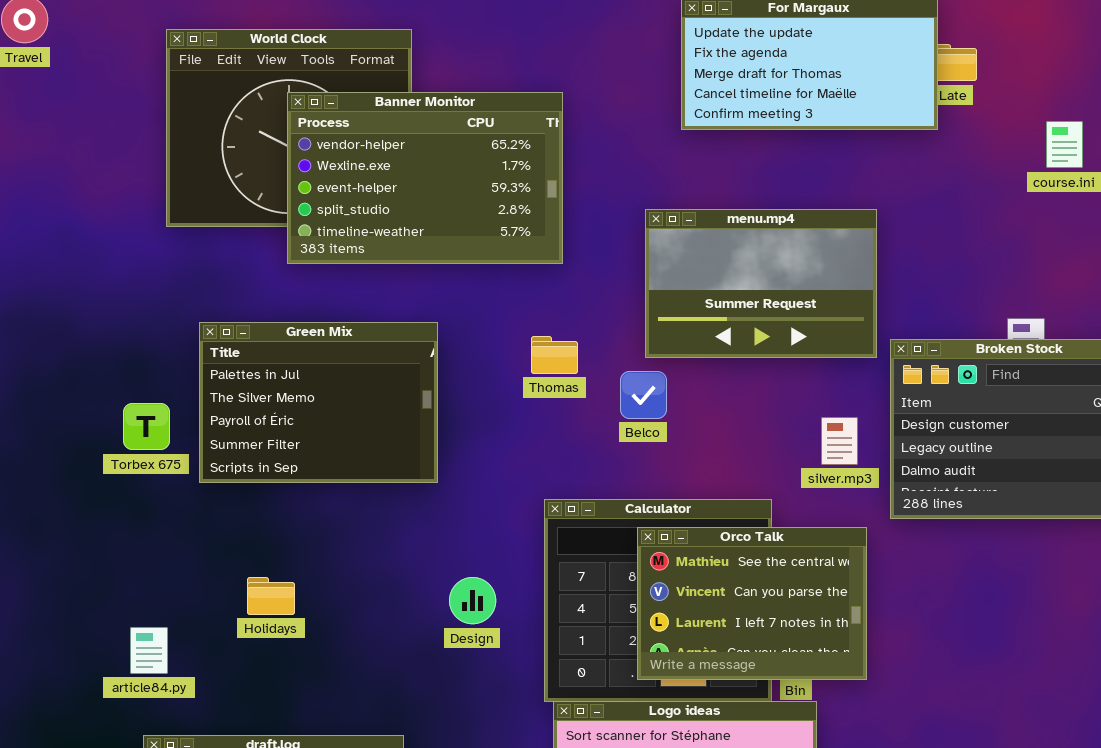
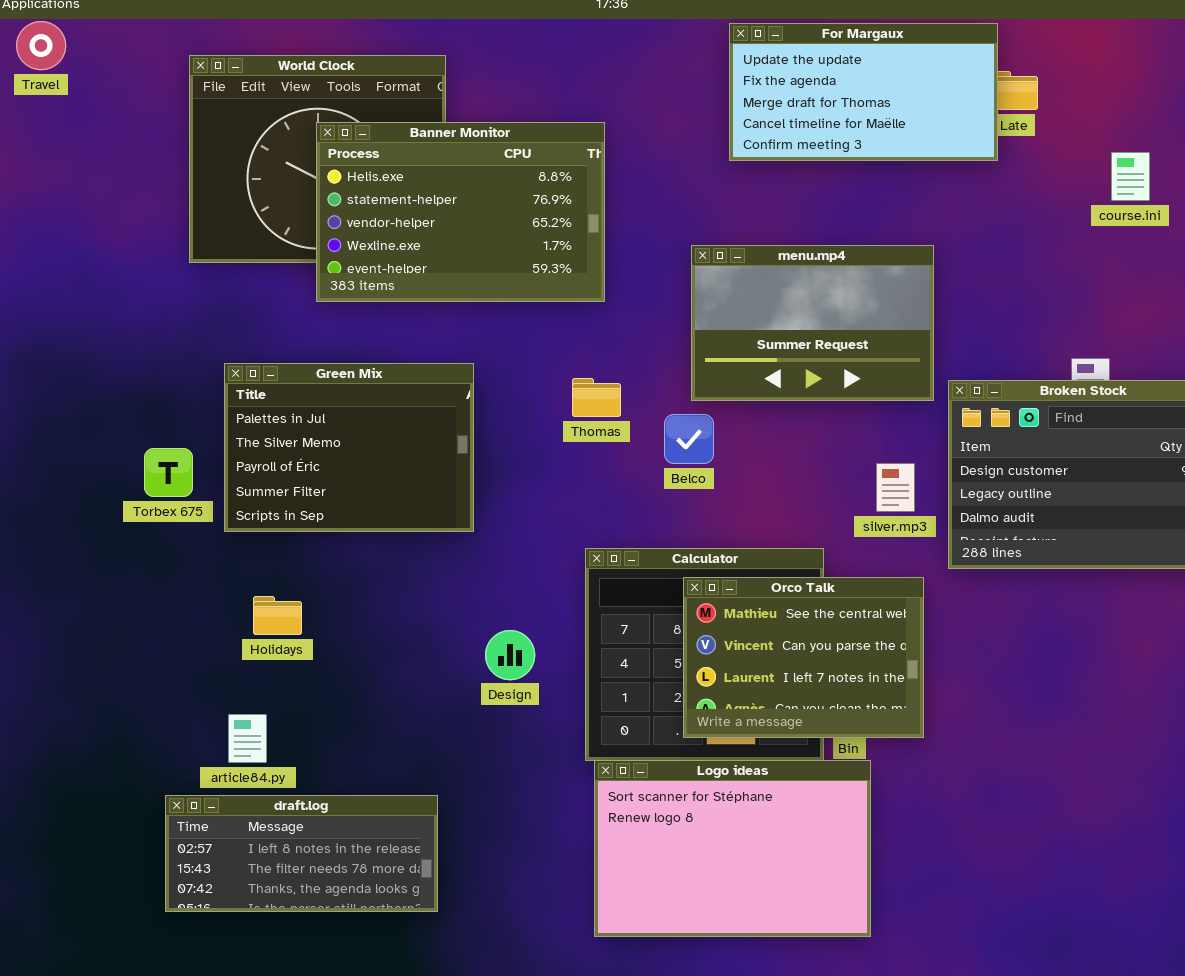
Banner Monitor: [287,92,563,264] -> [316,122,605,302], scrolled up 2 rows
Holidays: [247,577,295,615] -> [253,596,302,635], moved
article84.py: [130,627,168,674] -> [228,714,267,763], moved

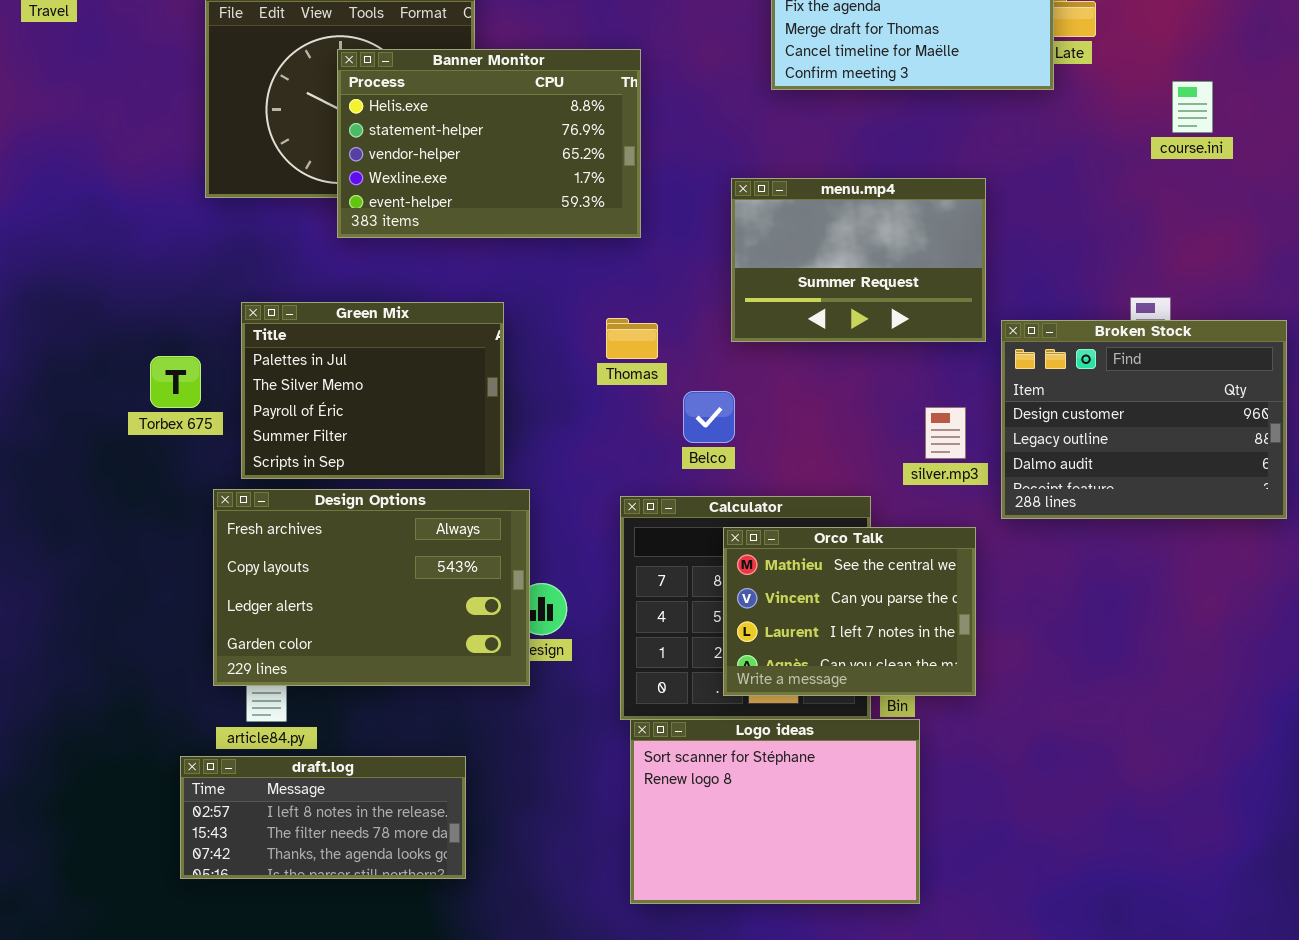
Belco: [664,414,714,464] -> [683,391,735,443], moved
Torbex 675: [144,448,193,497] -> [150,356,201,408], moved
Design Options: none -> [213,489,530,686], opened

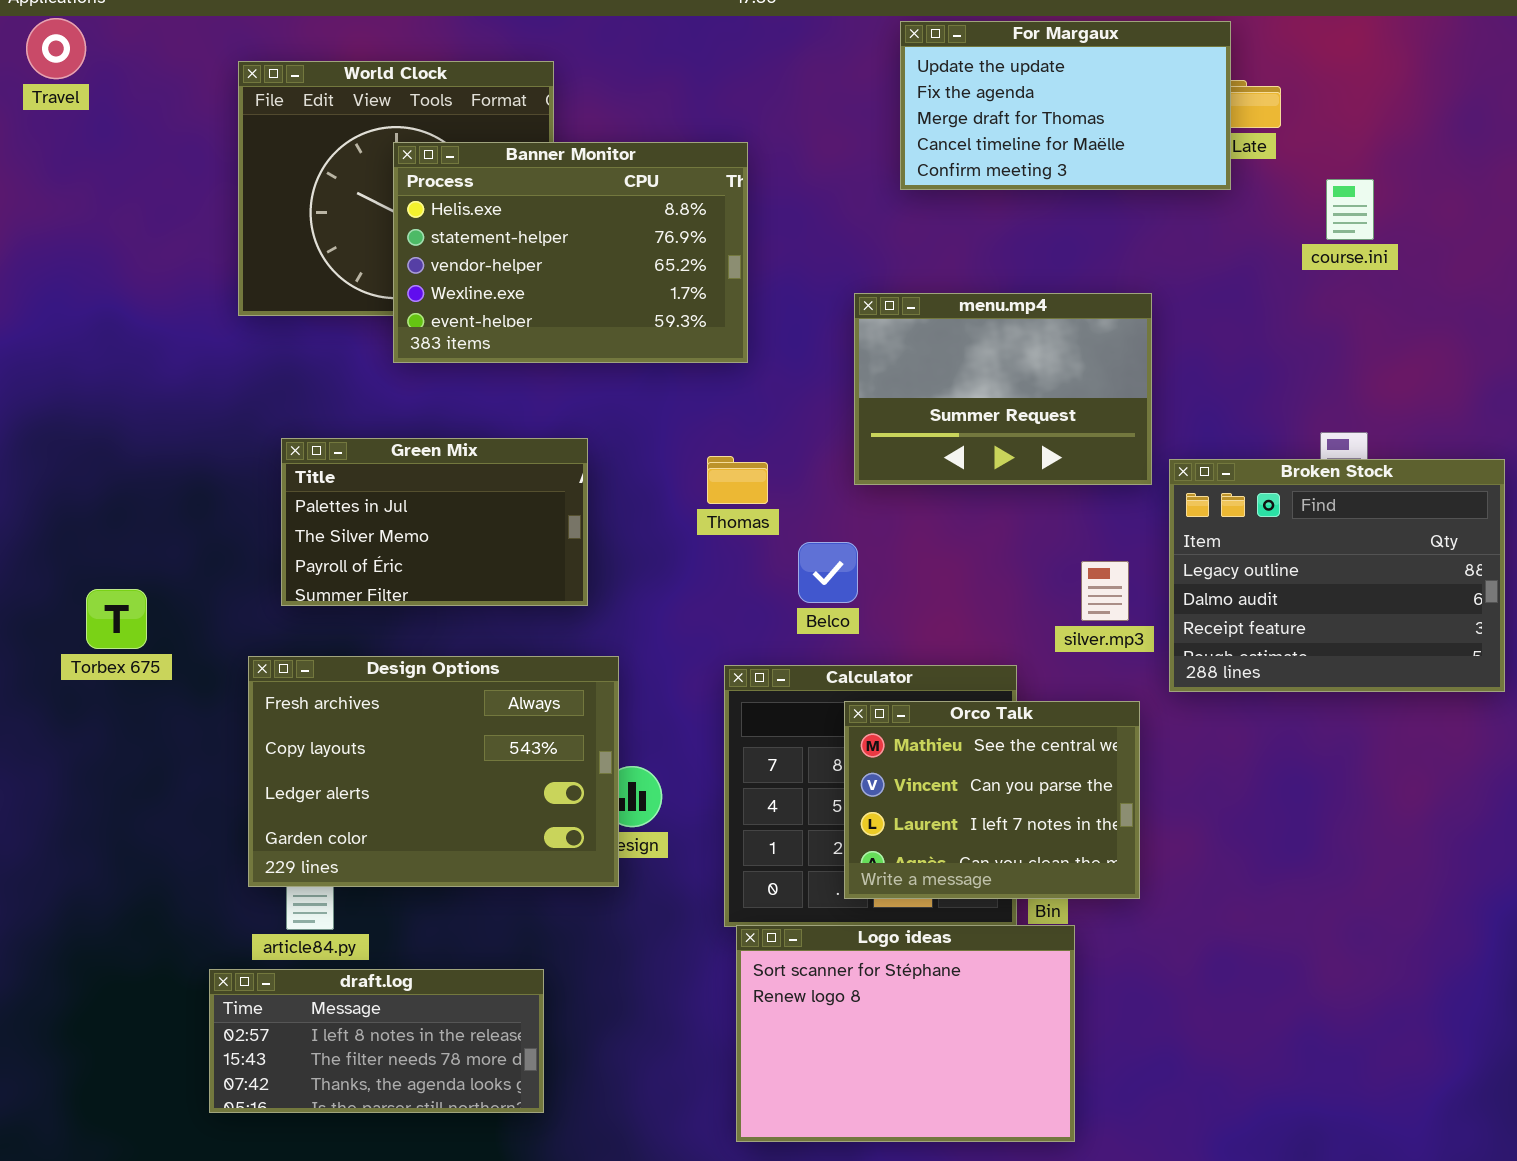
course.ini: [1172,81,1213,133] -> [1326,179,1374,240], moved
Green Mix: [241,302,504,479] -> [281,438,588,606], resized
Broken Stock: [1001,320,1287,519] -> [1169,459,1505,692], scrolled down 1 row
Torbex 675: [150,356,201,408] -> [86,589,147,649], moved

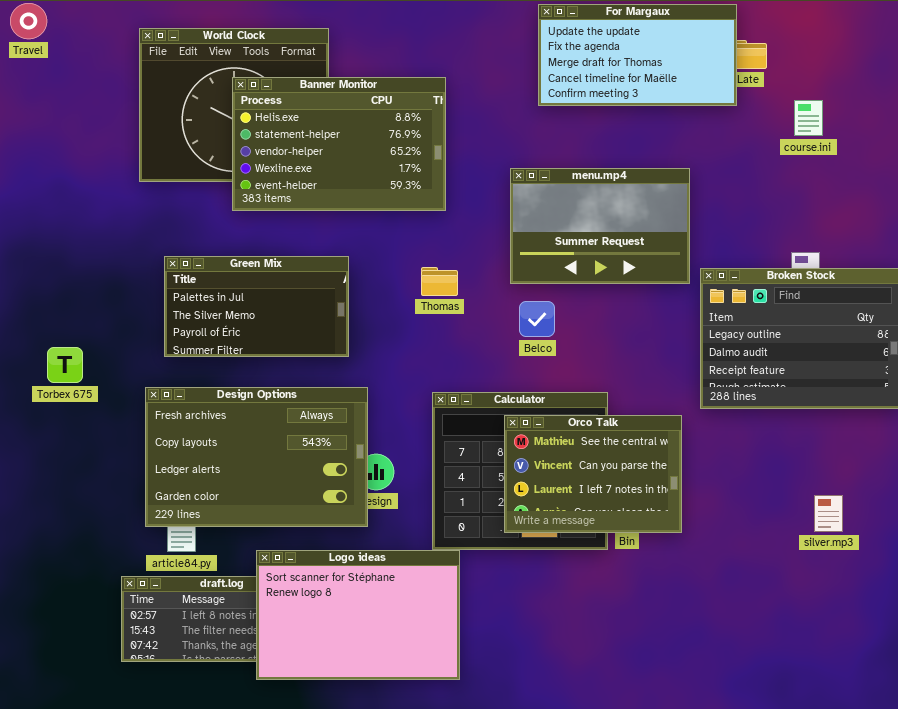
Belco: [798,542,858,603] -> [519,301,555,337], moved
silver.mp3: [1081,561,1129,621] -> [814,495,843,532], moved
Logo ideas: [736,925,1075,1142] -> [256,550,460,680], moved

